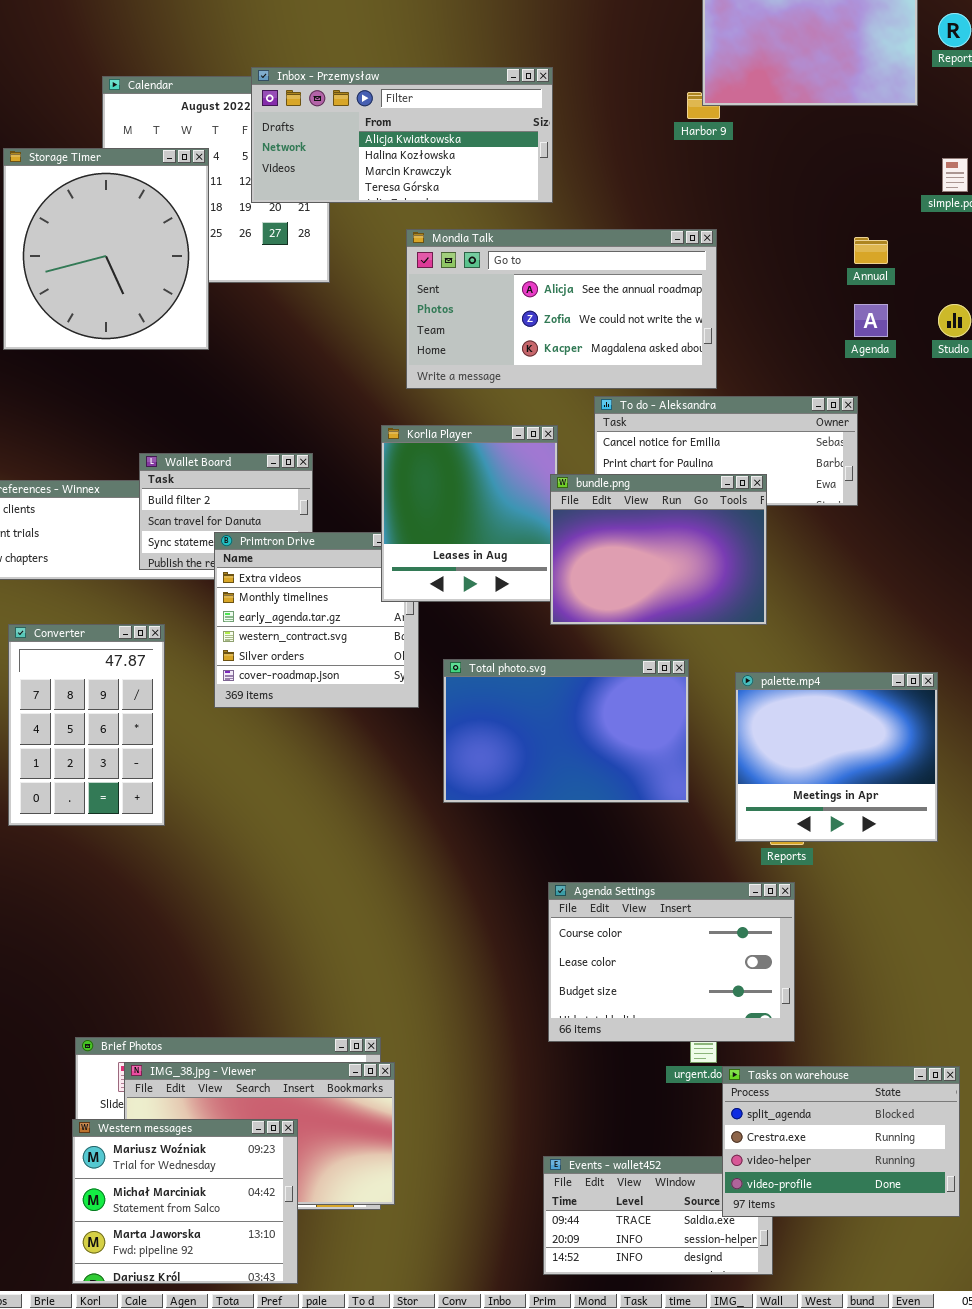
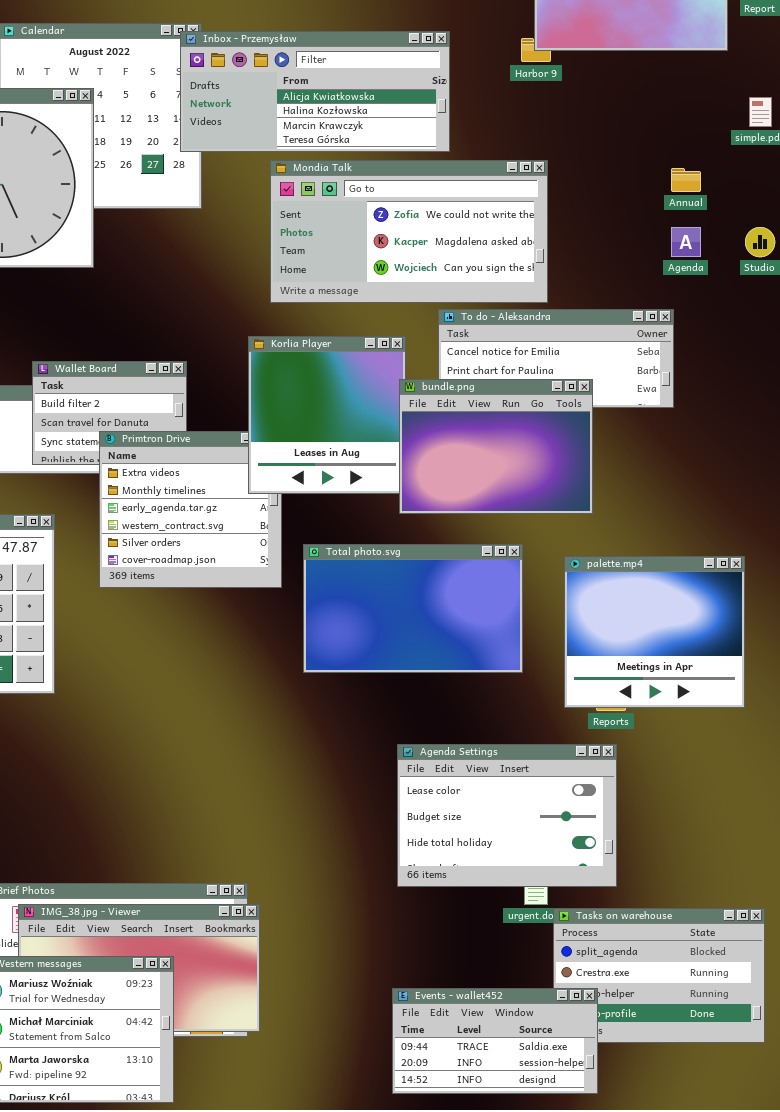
Inbox - Przemysław: [251,67,553,203] -> [180,31,450,152], moved
Mondia Talk: [406,229,717,389] -> [270,160,548,303], scrolled down 1 row
Agenda Settings: [548,882,795,1042] -> [397,744,617,887], scrolled down 1 row
Events - wallet452: [543,1156,773,1275] -> [392,988,598,1094], raised

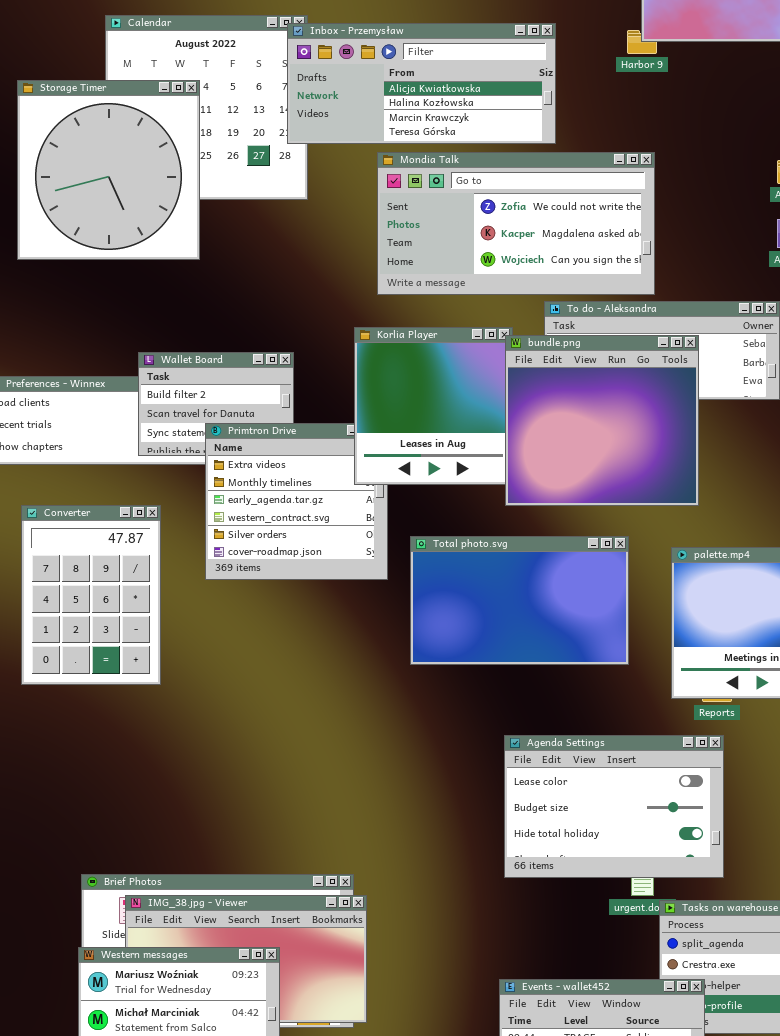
bundle.png: [399,379,593,514] -> [505,335,699,506], resized

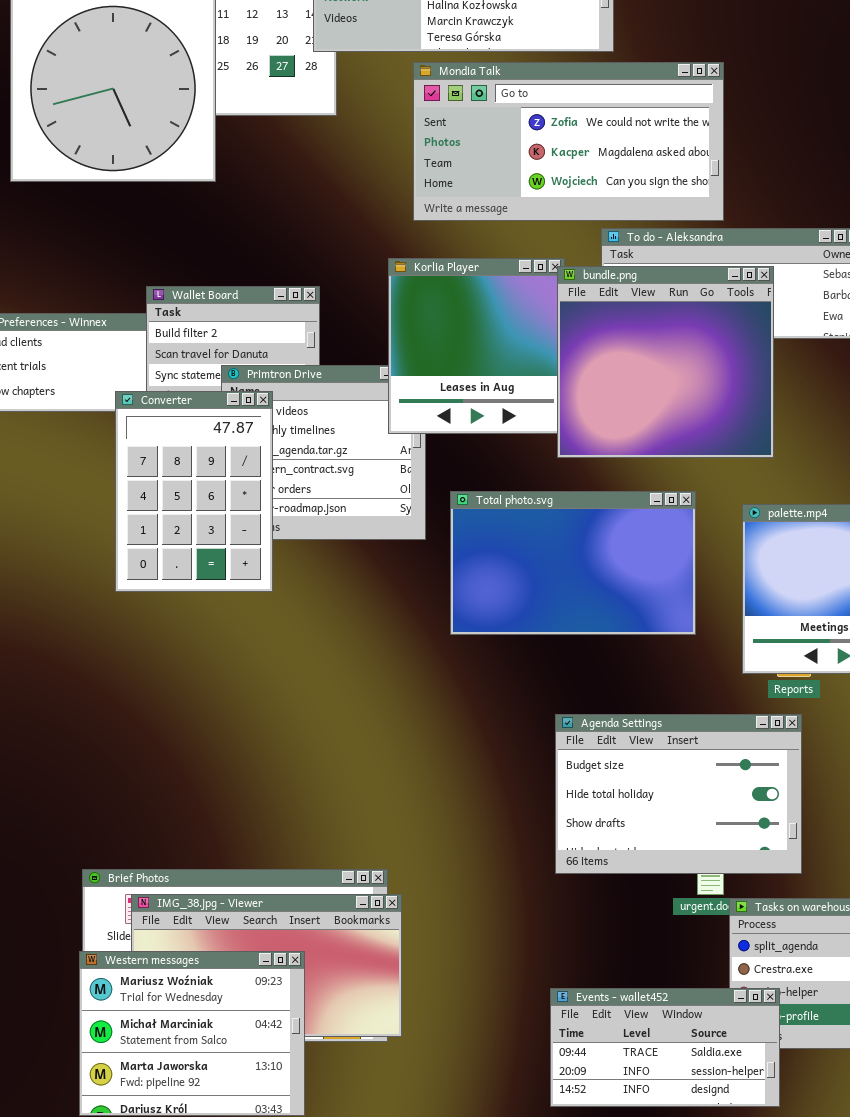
Converter: [21,505,161,685] -> [115,391,273,592], moved
Agenda Settings: [504,735,724,878] -> [555,714,802,874], scrolled down 1 row

